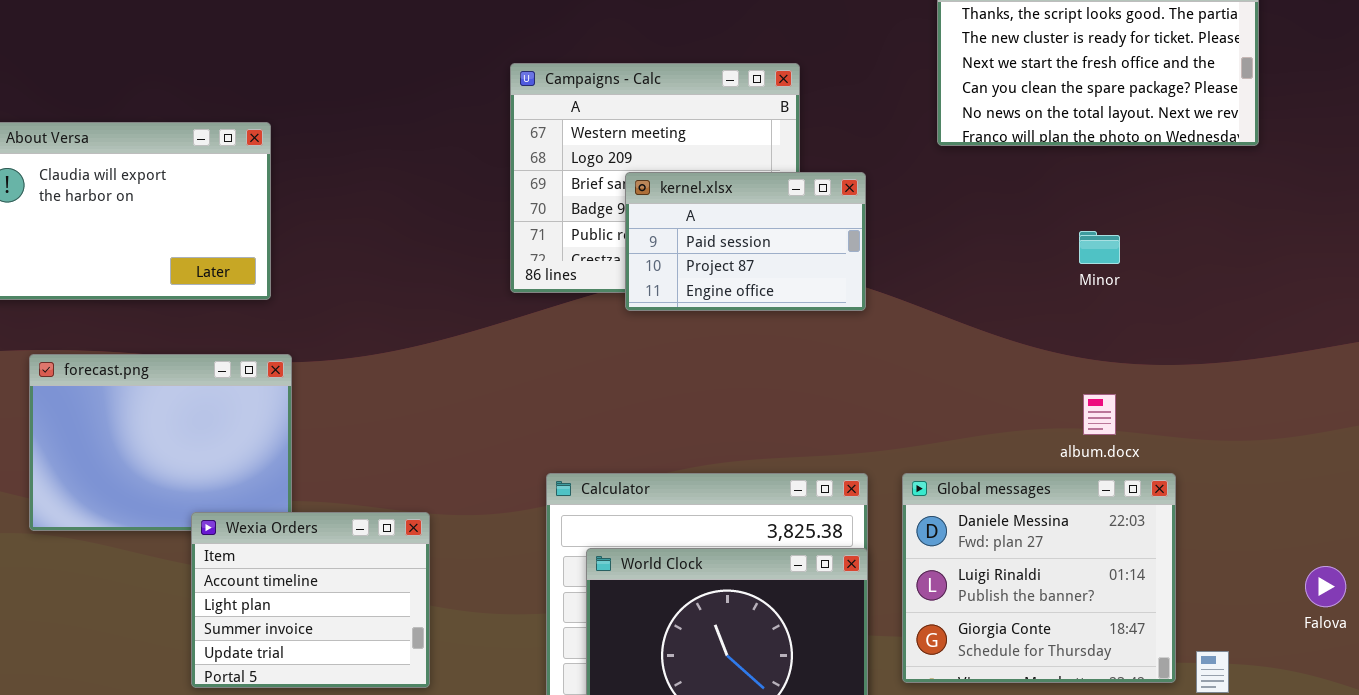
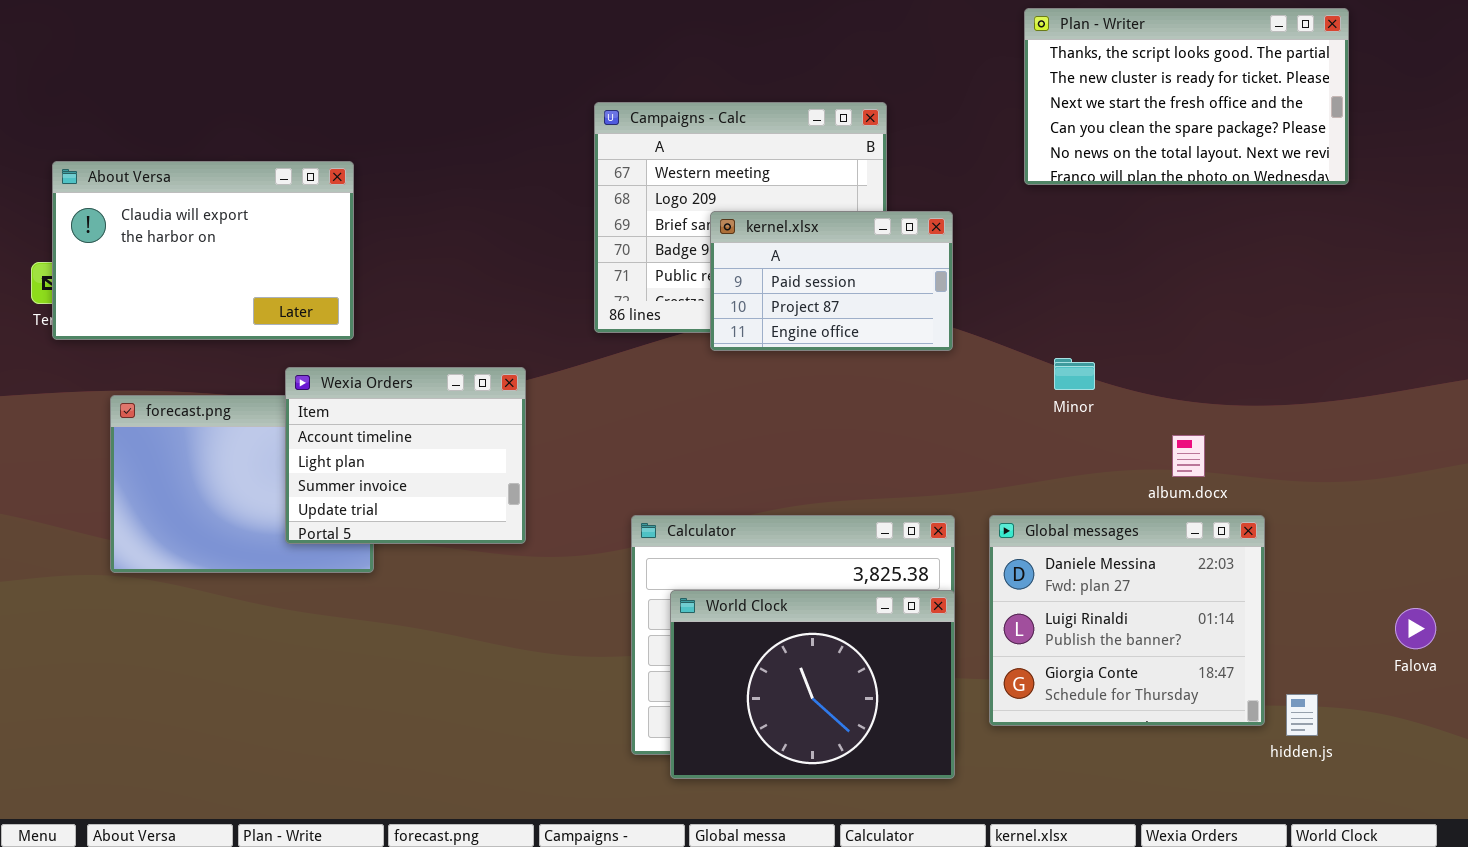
Minor: [1079,231,1120,264] -> [1054,358,1095,390], moved
Wexia Orders: [191,512,430,688] -> [285,367,526,544], moved

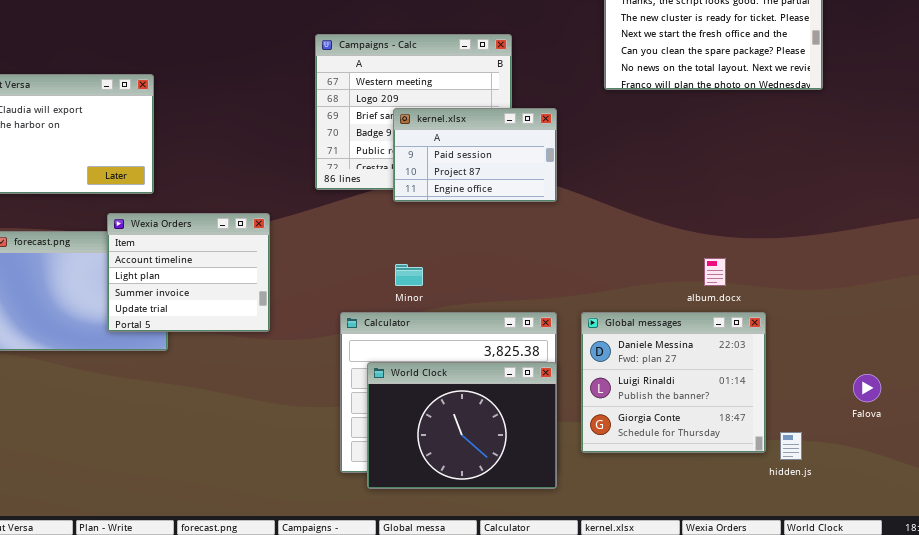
Minor: [1054,358,1095,390] -> [395,264,423,286], moved

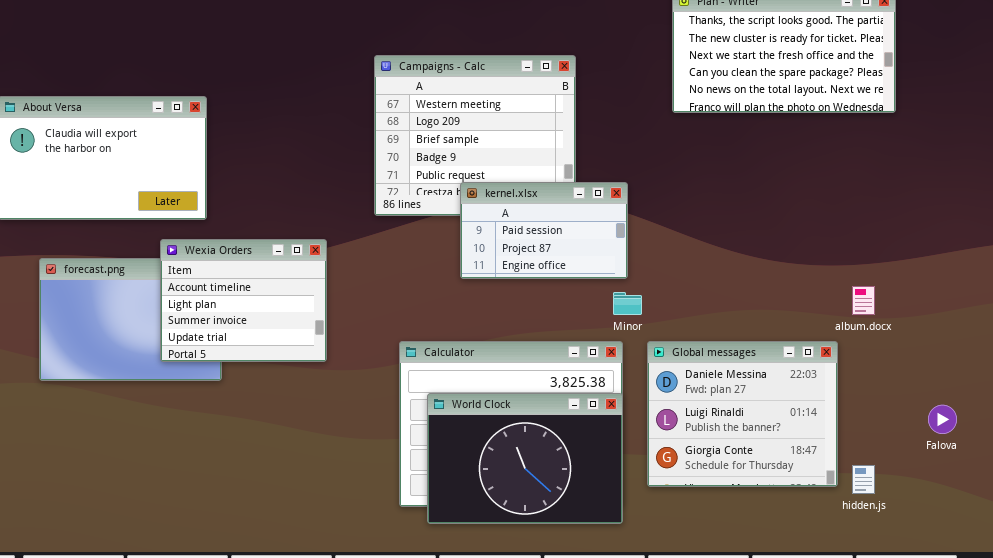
kernel.xlsx: [393,108,557,202] -> [460,182,628,279], moved
album.docx: [704,258,726,286] -> [852,286,875,315], moved
Minor: [395,264,423,286] -> [613,292,642,315], moved

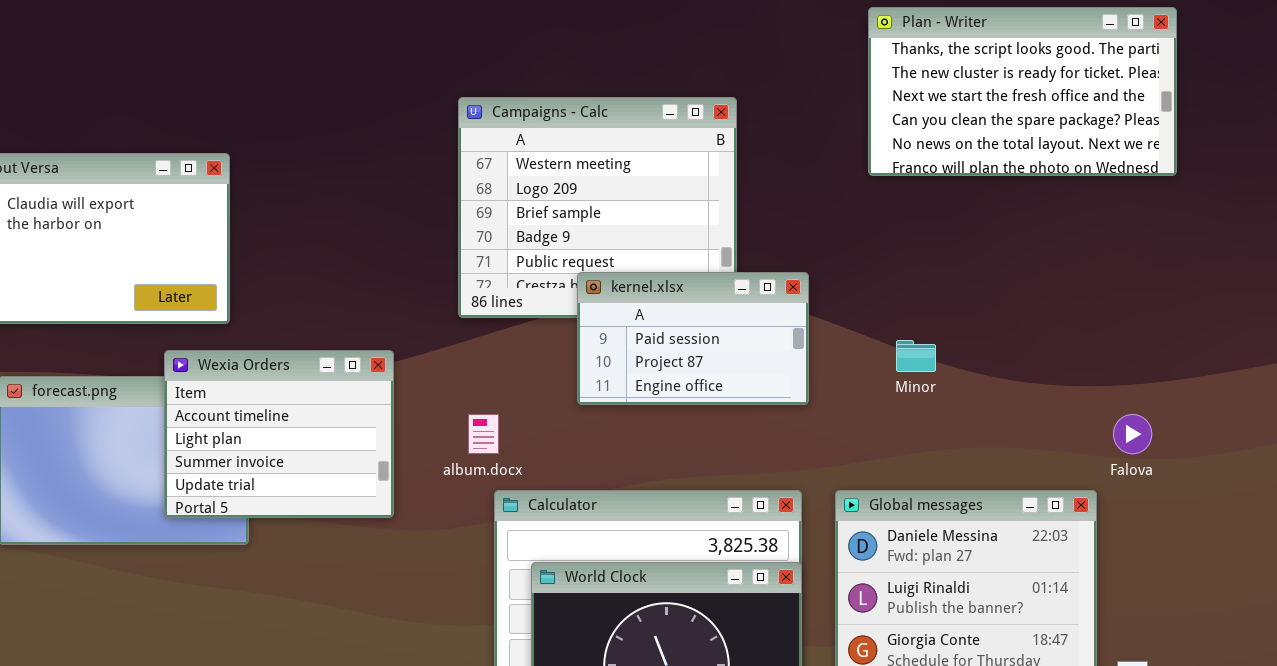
album.docx: [852,286,875,315] -> [468,414,499,454], moved
Minor: [613,292,642,315] -> [896,340,936,372], moved
Falova: [928,405,957,434] -> [1113,414,1152,454], moved

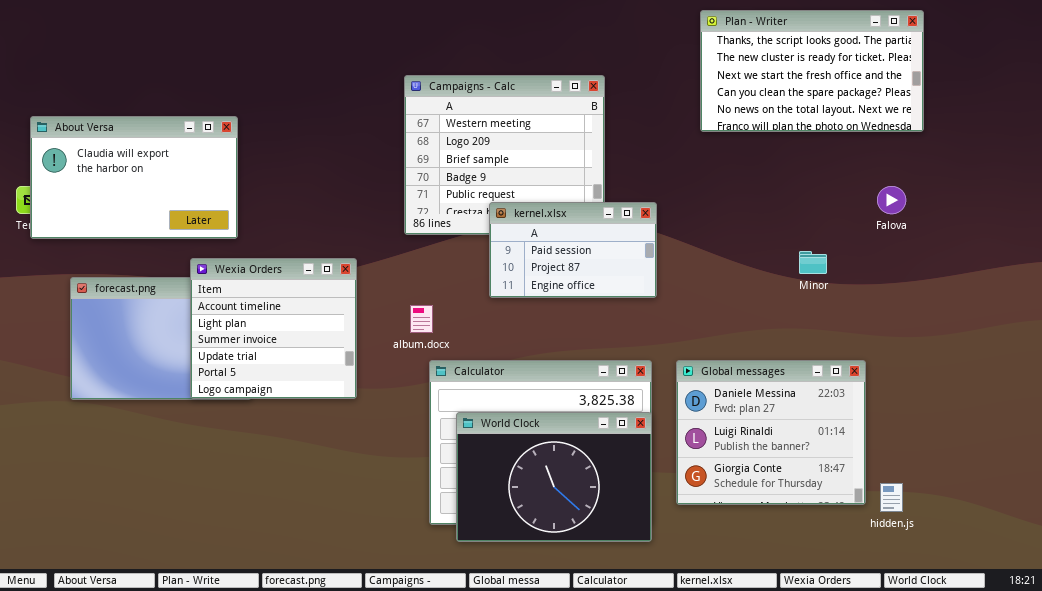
Minor: [896,340,936,372] -> [799,251,827,274], moved
Wexia Orders: [164,350,394,518] -> [190,258,357,399], resized
Falova: [1113,414,1152,454] -> [877,186,906,214], moved

